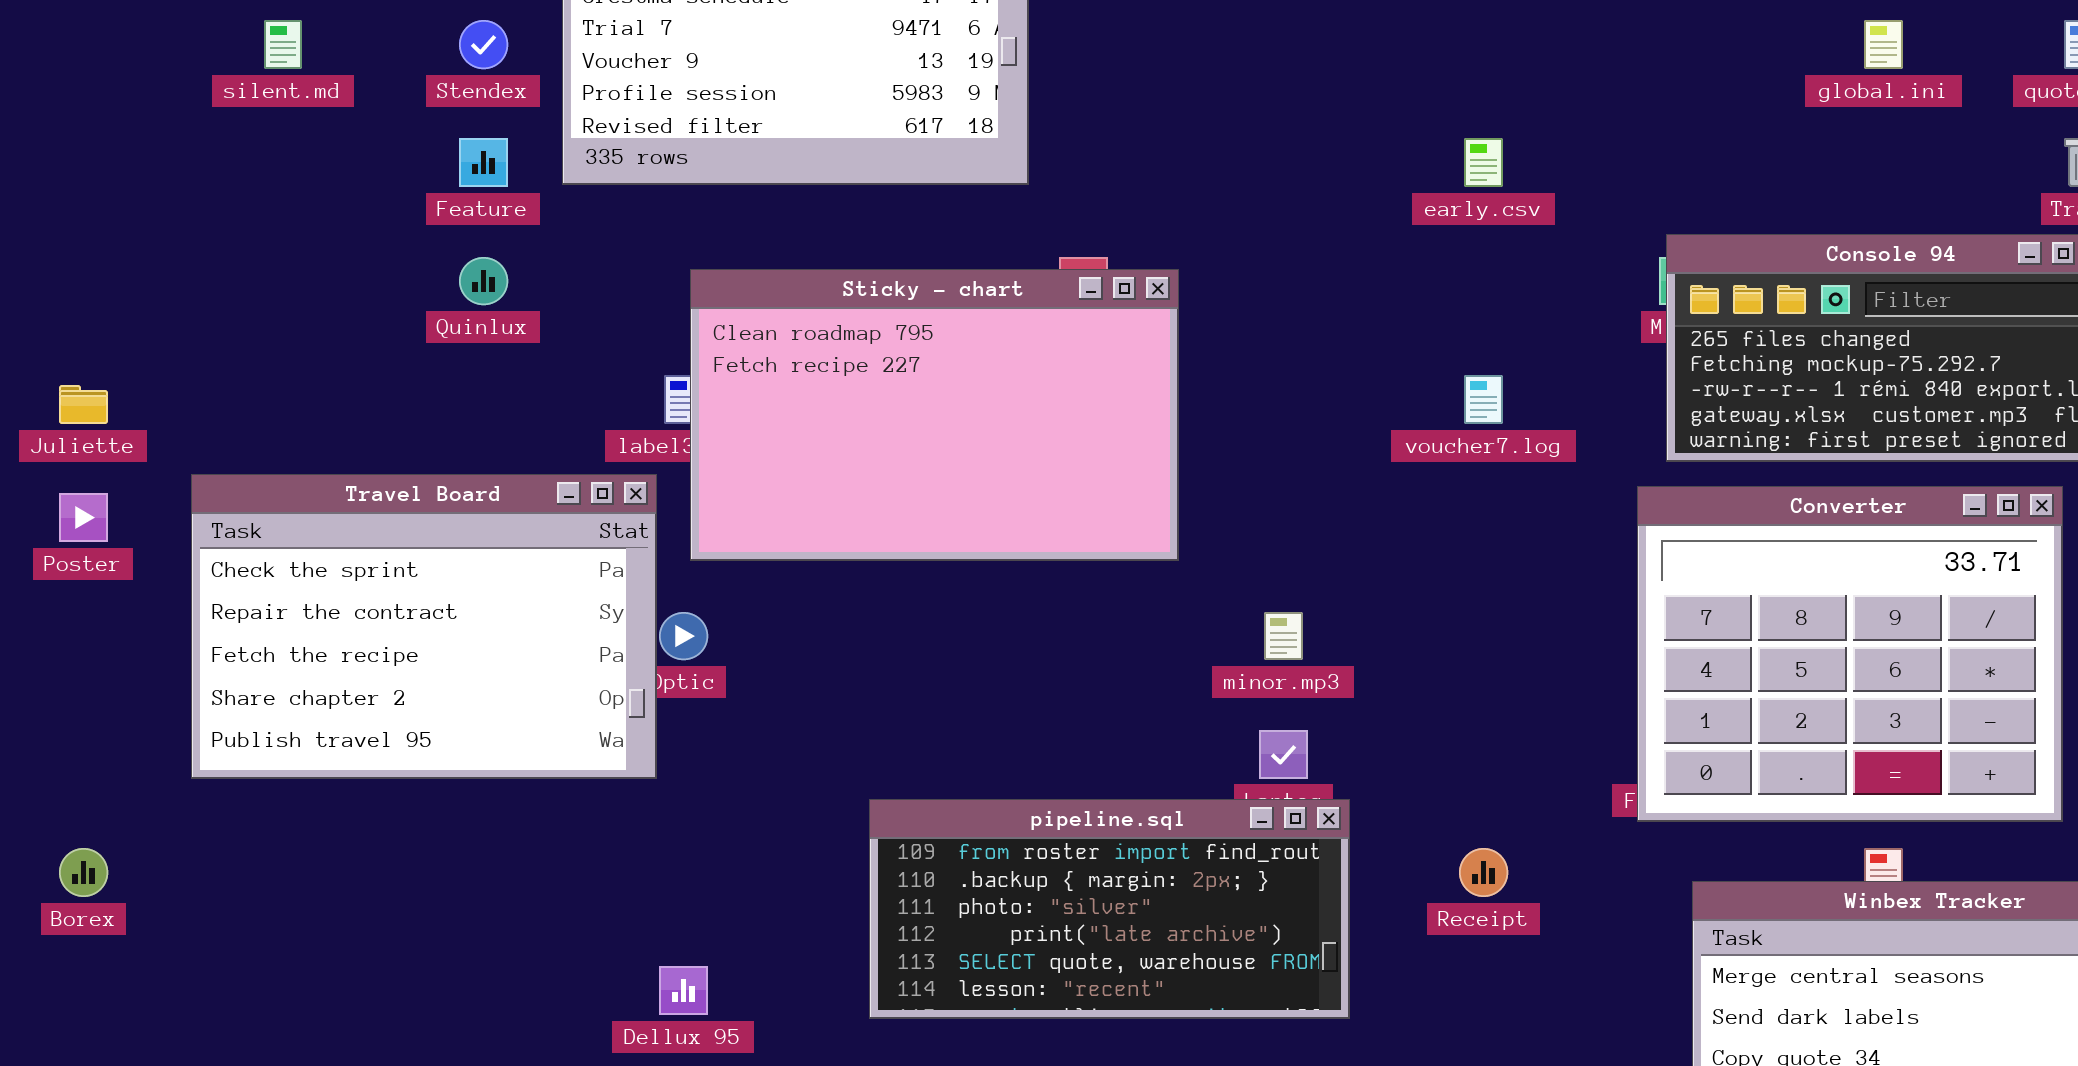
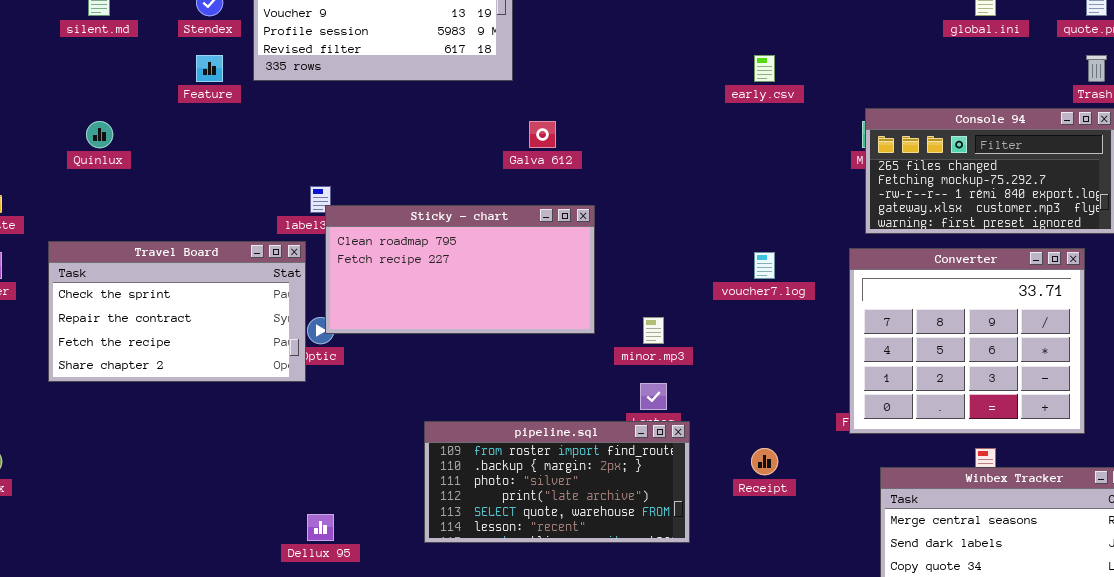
Quinlux: [459,257,508,305] -> [86,121,113,148], moved
Sticky - chart: [690,269,1179,561] -> [325,205,595,334], moved, resized
voucher7.log: [1464,375,1503,424] -> [754,252,775,279], moved
Travel Board: [191,474,657,779] -> [48,241,306,382], resized

